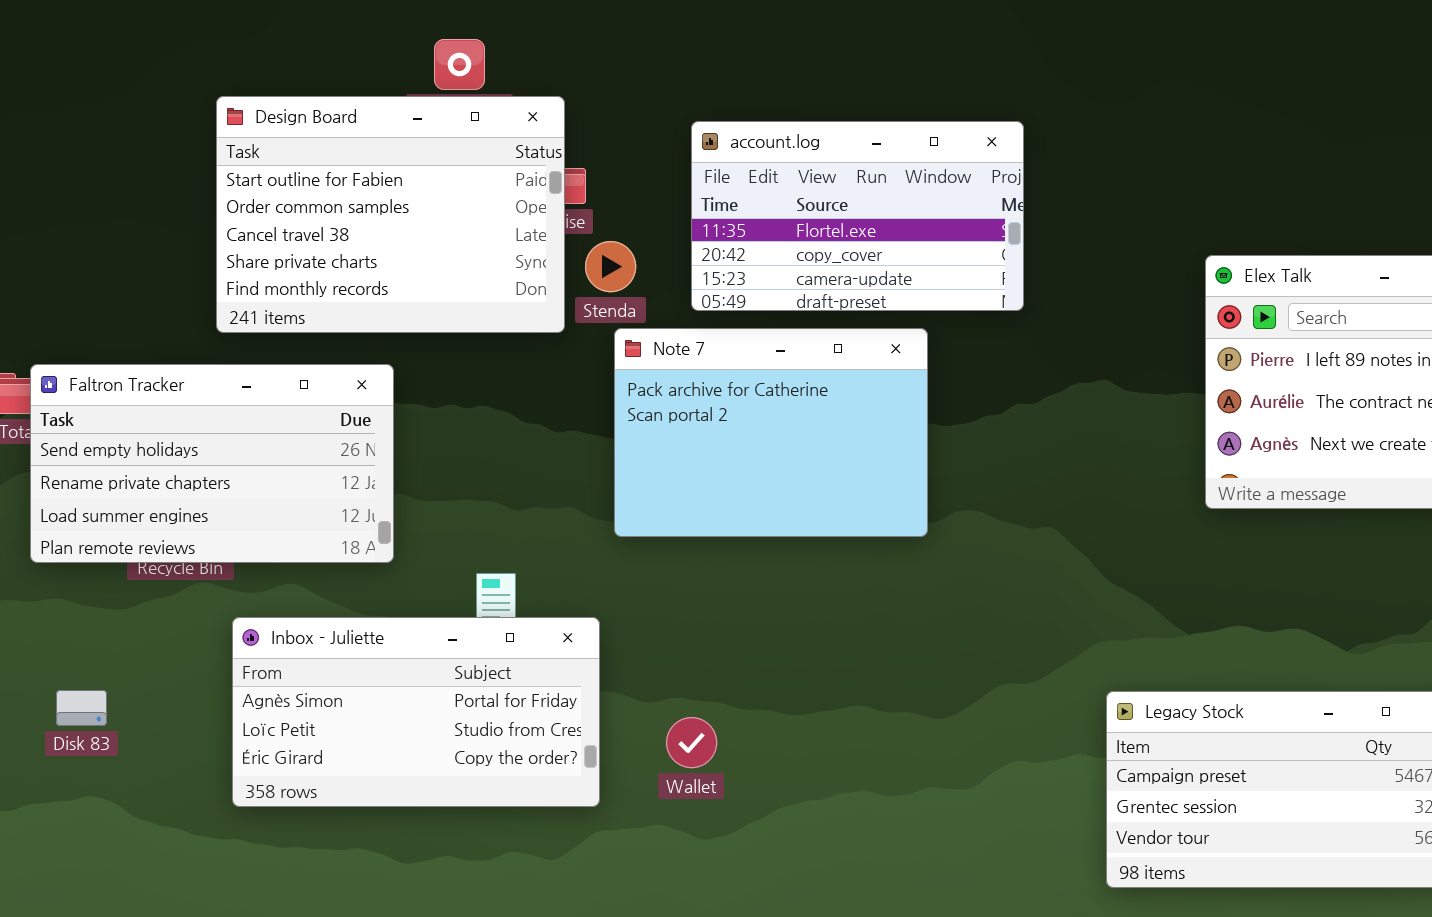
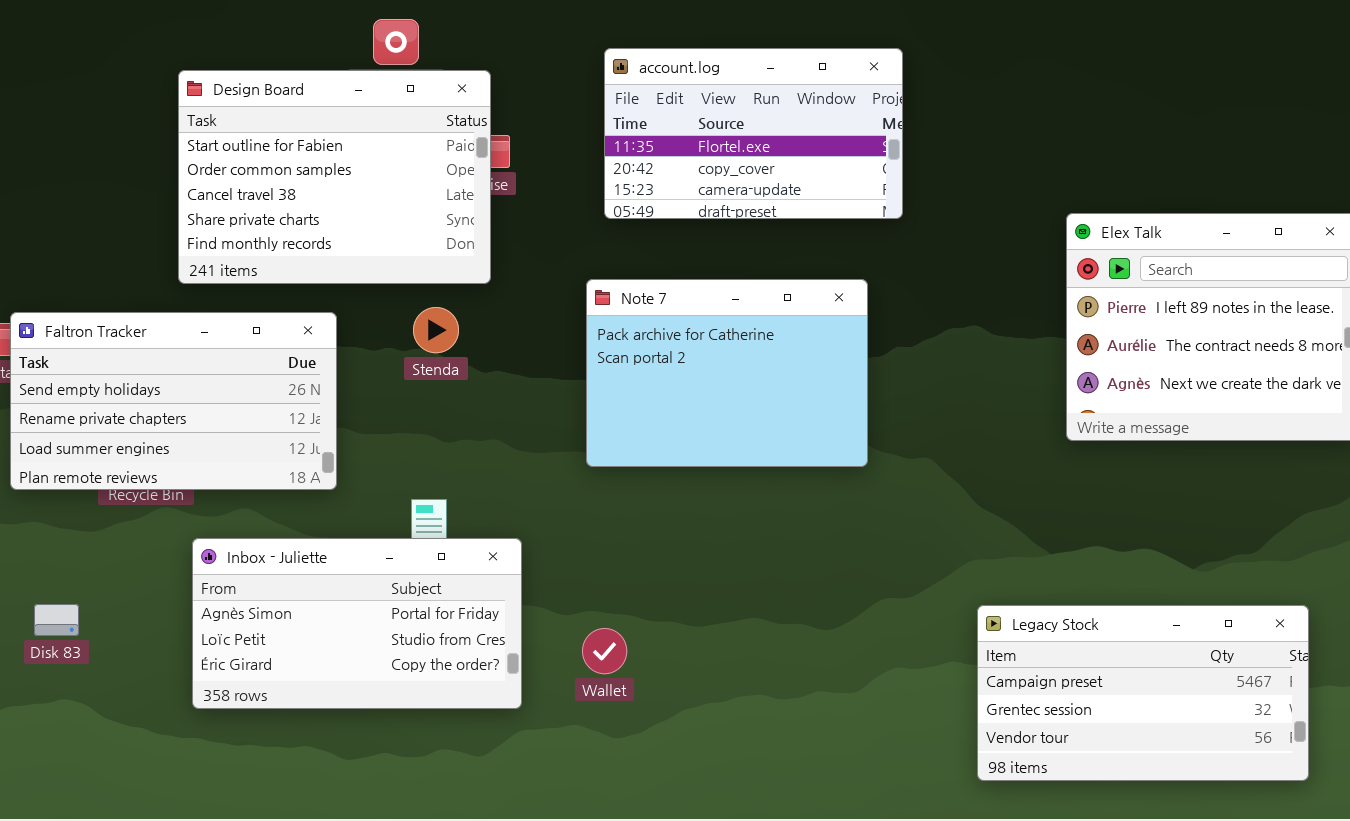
account.log: [691,121,1024,311] -> [604,48,903,219], moved
Stenda: [585,241,636,292] -> [413,307,459,353], moved
Note 7: [614,328,928,537] -> [586,279,868,467], moved

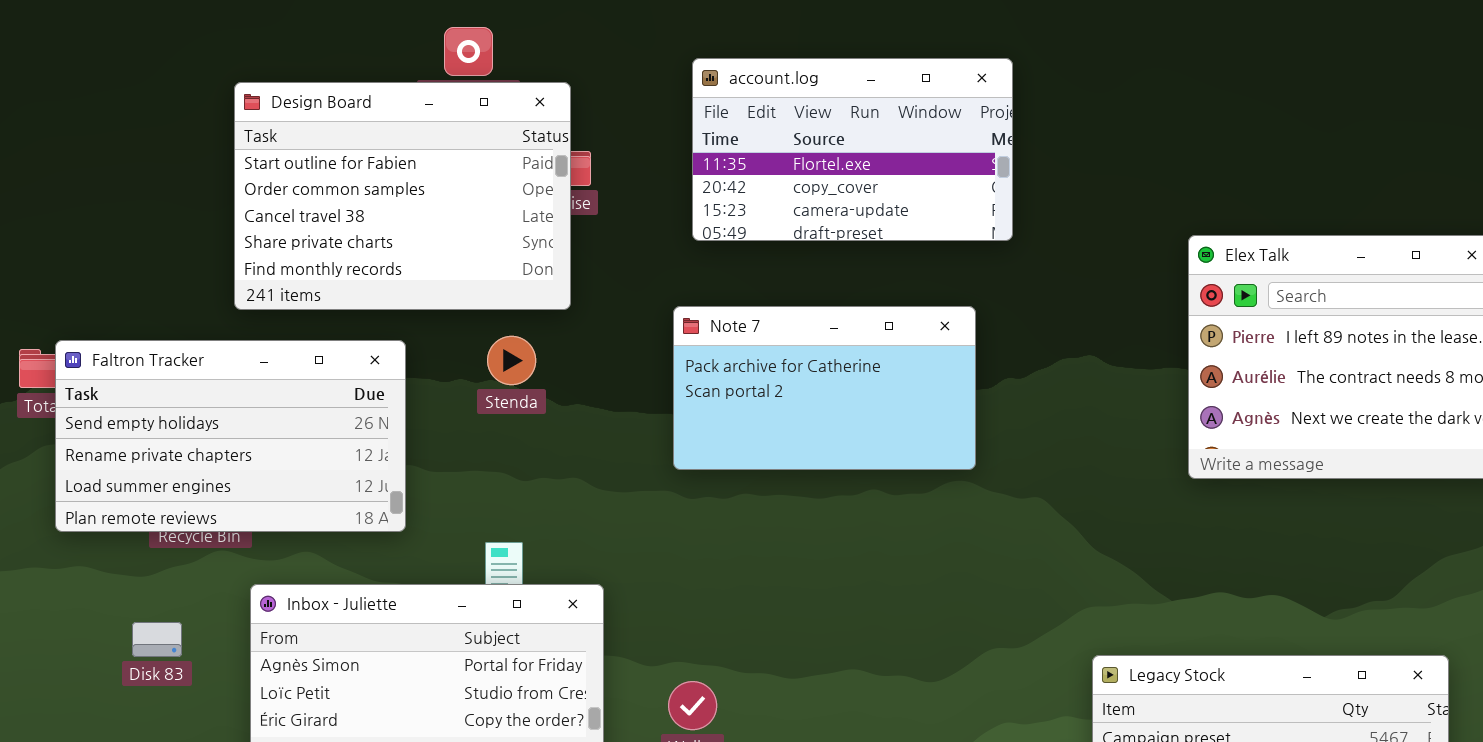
Note 7: [586,279,868,467] -> [673,306,976,470], resized
Disk 83: [34,604,79,636] -> [132,622,182,657], moved

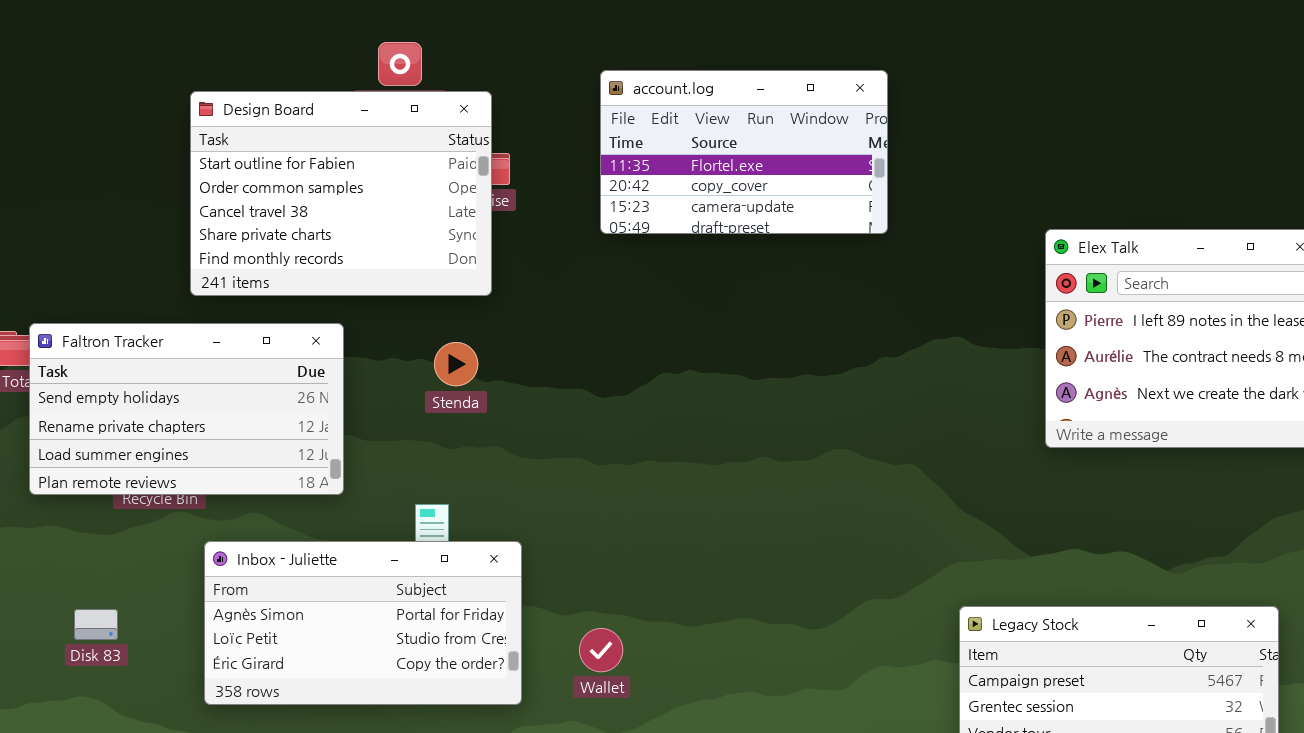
Note 7: [673,306,976,470] -> none, closed
Stenda: [487,336,536,385] -> [434,342,478,386], moved
Disk 83: [132,622,182,657] -> [74,609,118,640], moved

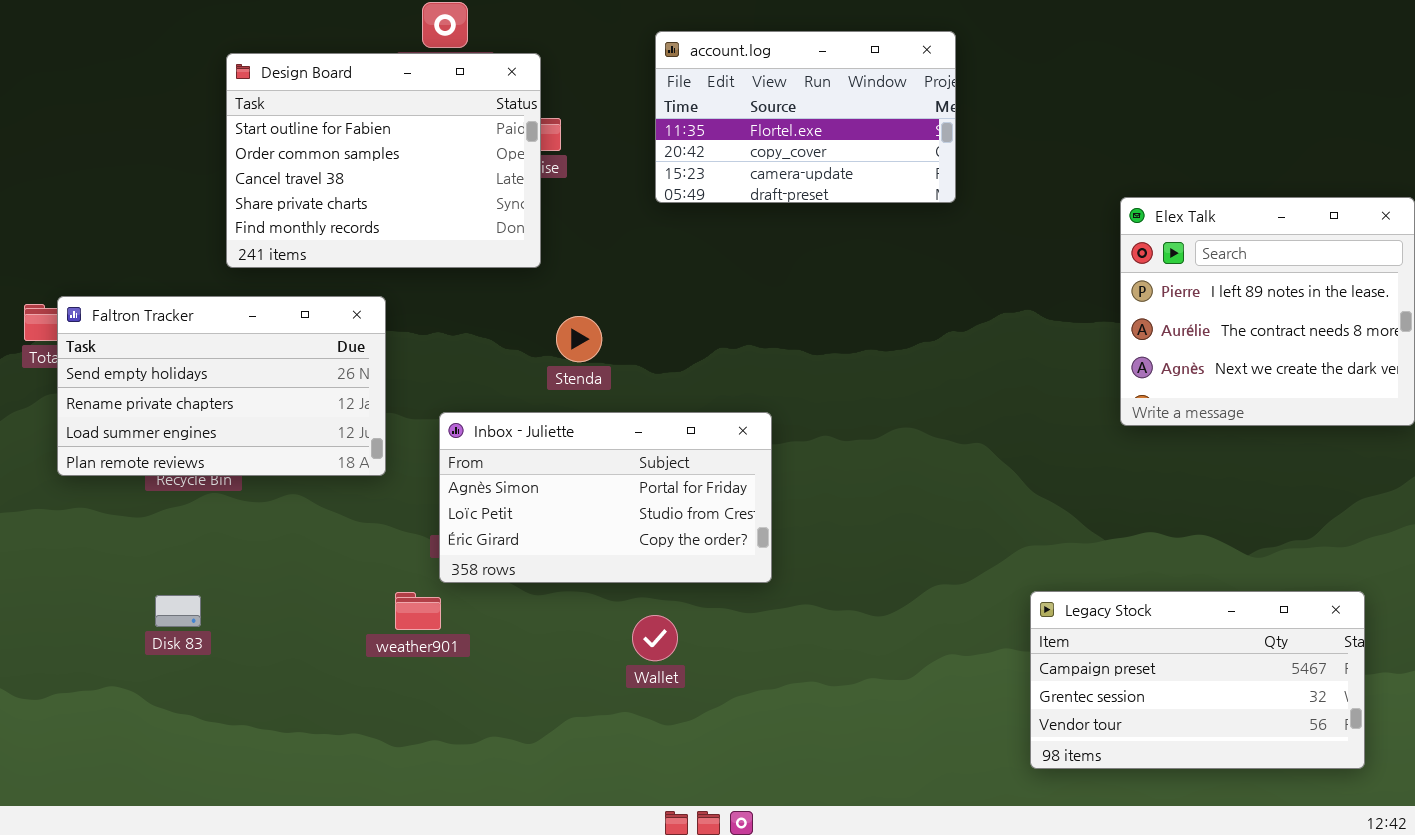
Stenda: [434,342,478,386] -> [556,316,602,362], moved
Inbox - Juliette: [204,541,522,705] -> [439,412,772,583], moved
Disk 83: [74,609,118,640] -> [155,595,201,627], moved

